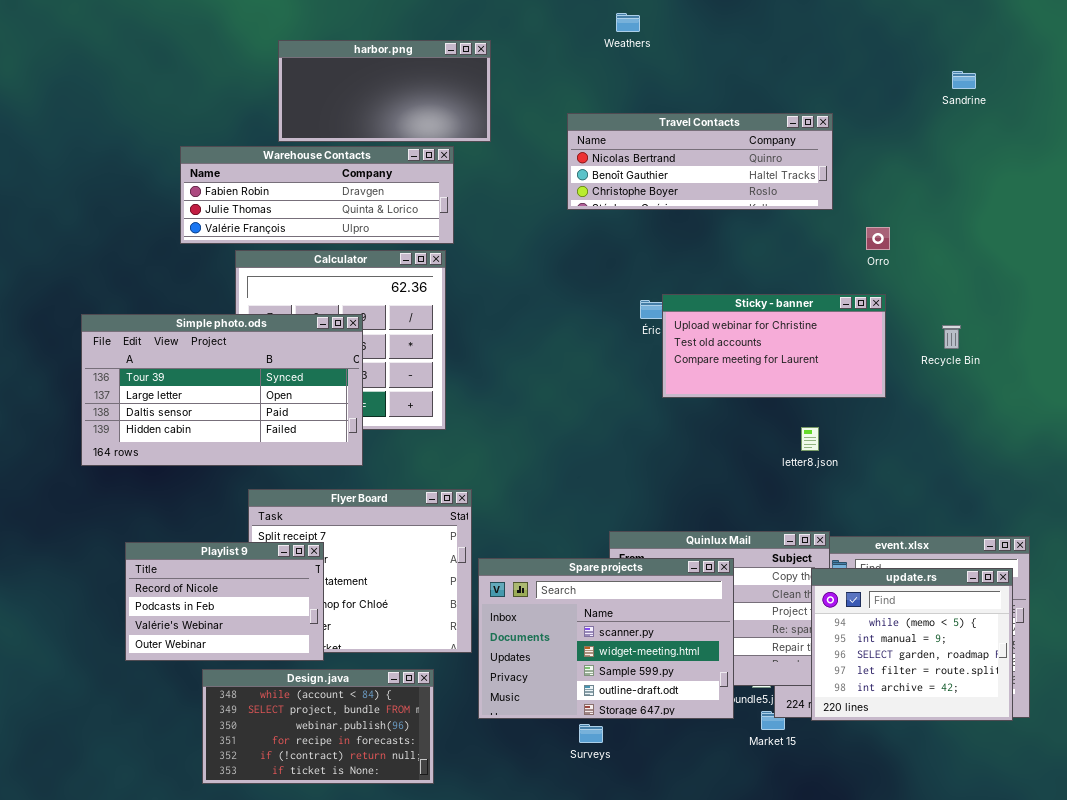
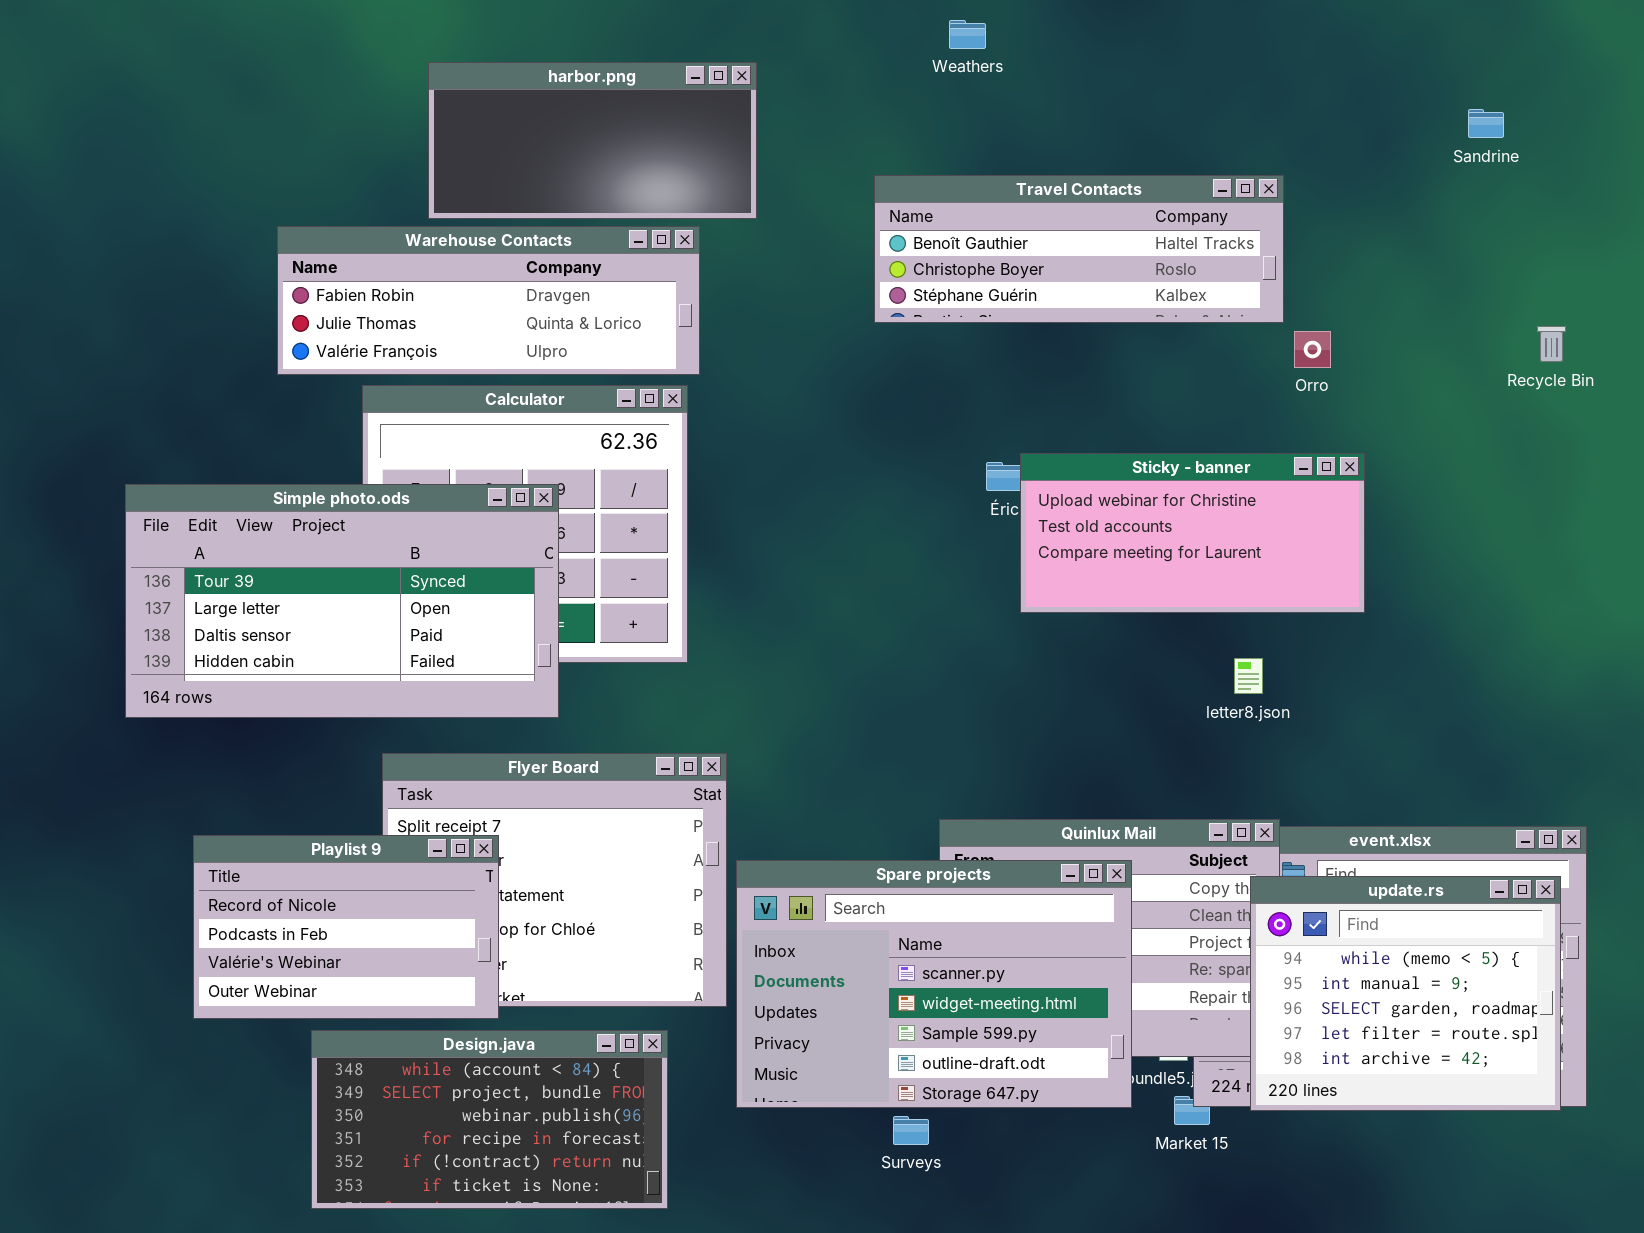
Travel Contacts: [567,113,833,210] -> [874,175,1284,323], scrolled down 1 row
Orro: [866,227,890,250] -> [1294,331,1331,368], moved
Recycle Bin: [942,325,961,349] -> [1537,326,1566,362], moved

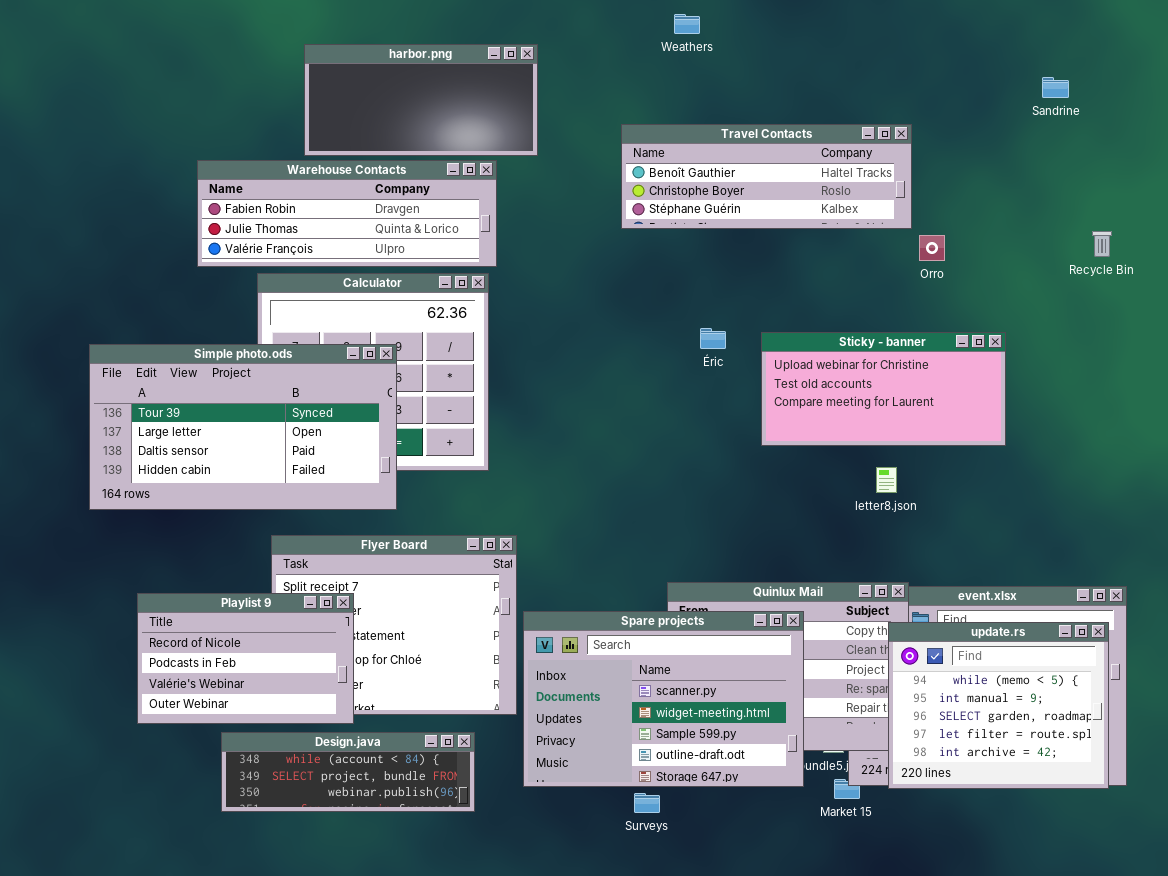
Sticky - banner: [1020,453,1365,613] -> [761,332,1006,446], moved
Design.java: [311,1030,668,1209] -> [221,732,475,812], resized

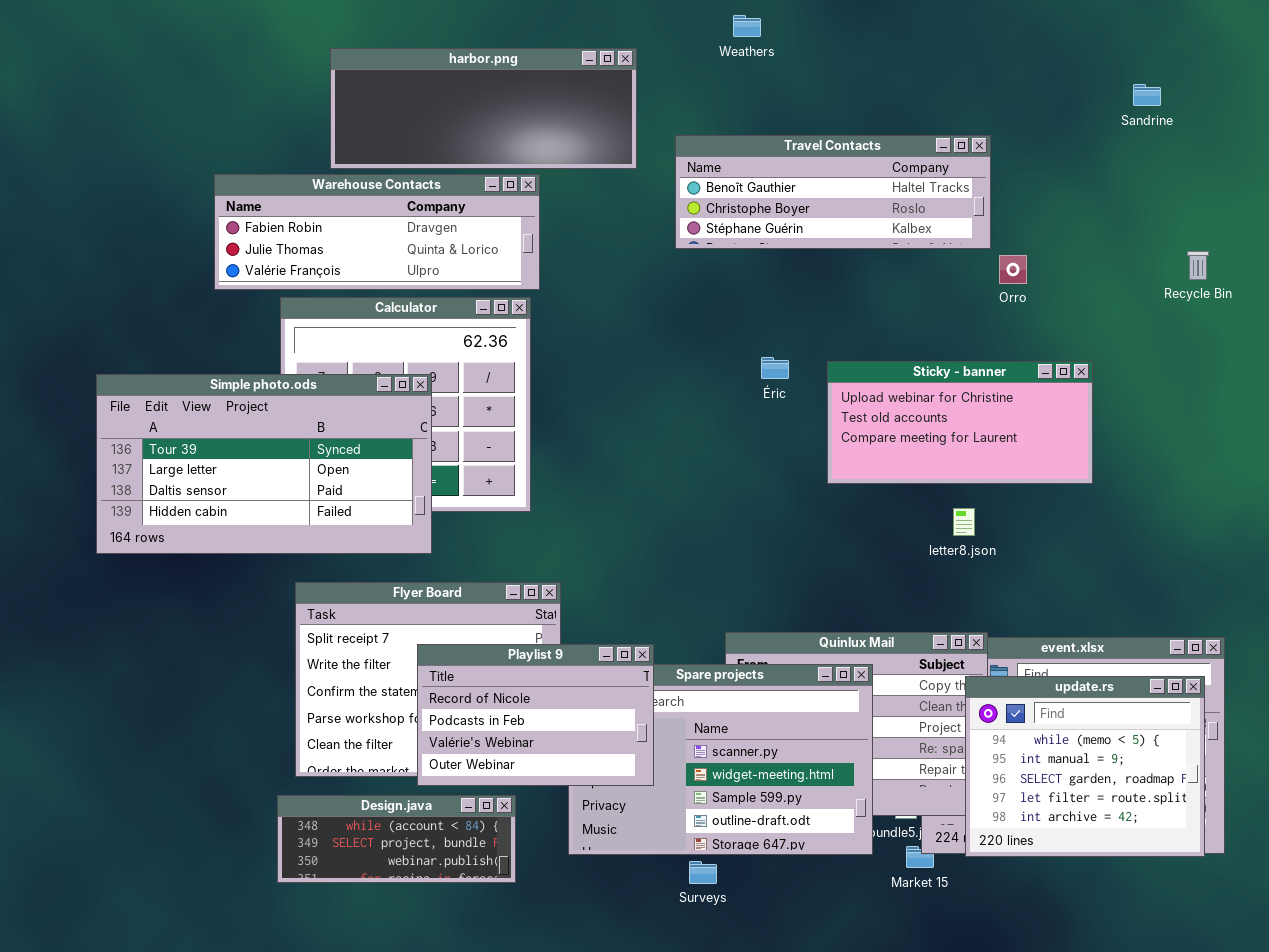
harbor.png: [304,44,538,156] -> [330,48,637,169], resized
Playlist 9: [137,593,354,724] -> [417,644,654,786], moved
Design.java: [221,732,475,812] -> [277,795,516,883], resized

